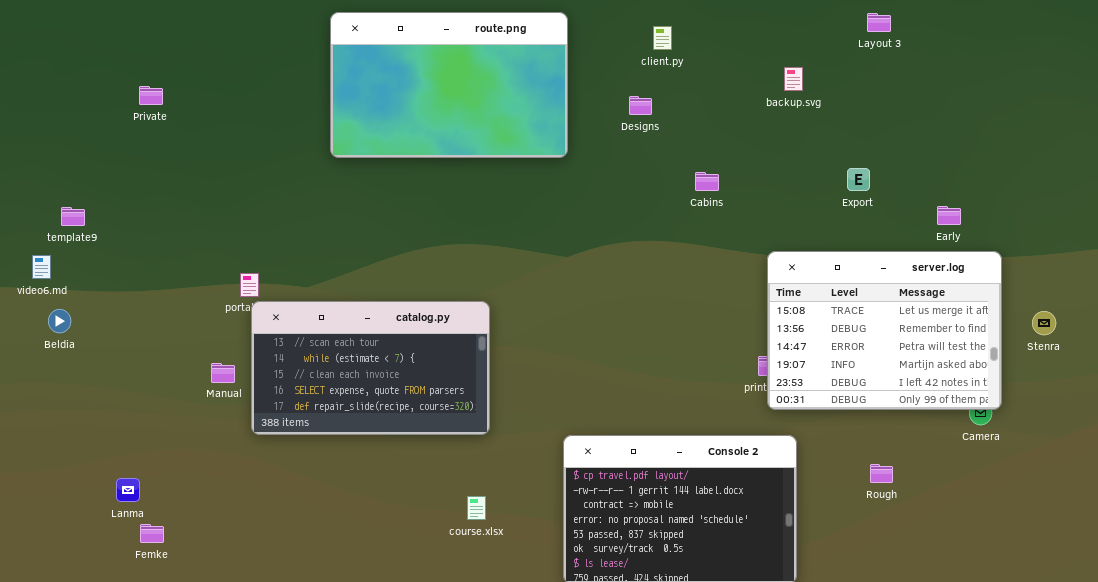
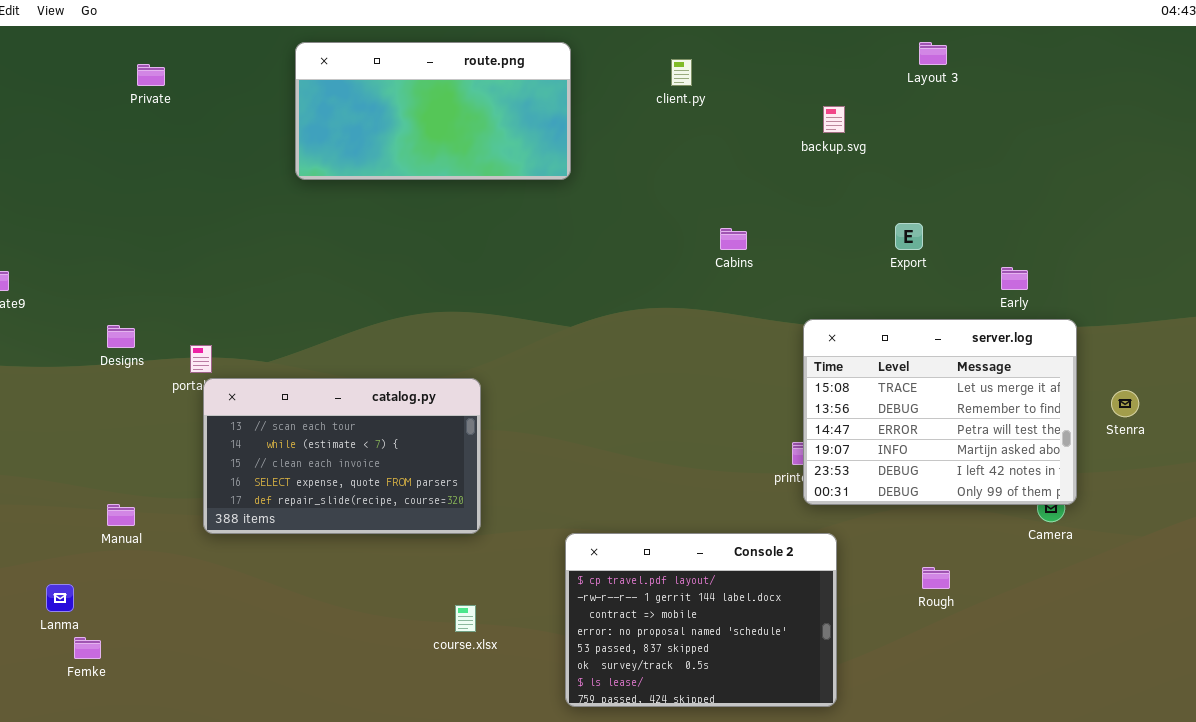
route.png: [330,12,568,158] -> [295,42,571,180], resized
Private: [139,86,163,105] -> [137,64,165,86], moved
Designs: [629,96,652,115] -> [107,325,135,348], moved
Manual: [211,363,235,383] -> [107,504,135,526], moved

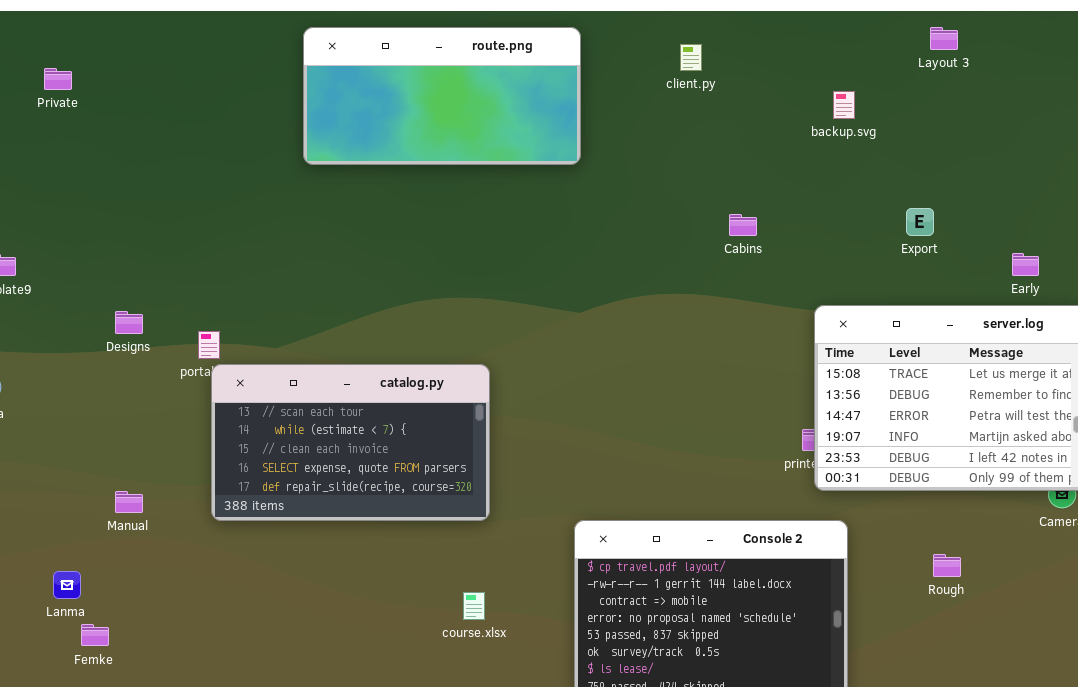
Private: [137,64,165,86] -> [44,68,72,90], moved

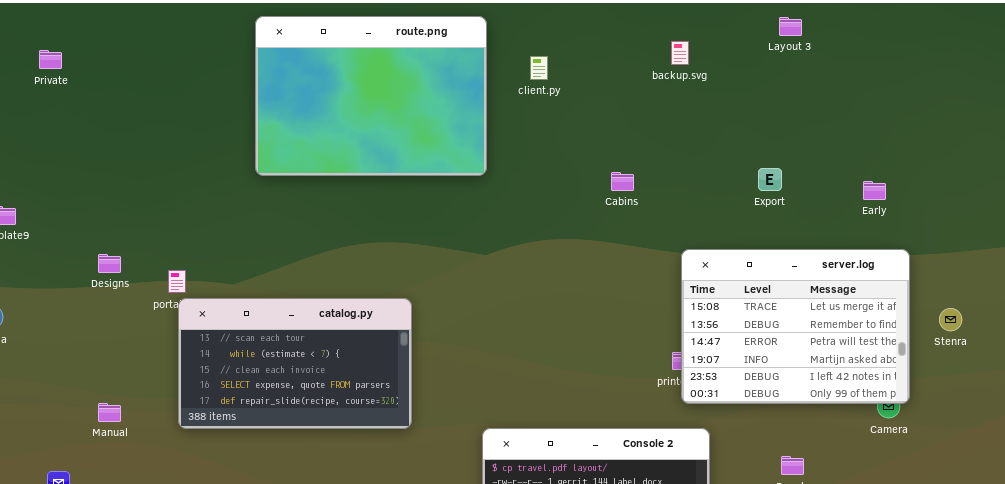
route.png: [303,27,581,165] -> [255,16,487,176], resized
client.py: [680,44,702,71] -> [530,56,548,80], moved
backup.svg: [833,91,855,119] -> [671,41,689,65], moved
Early: [1012,253,1039,276] -> [863,181,886,200], moved

